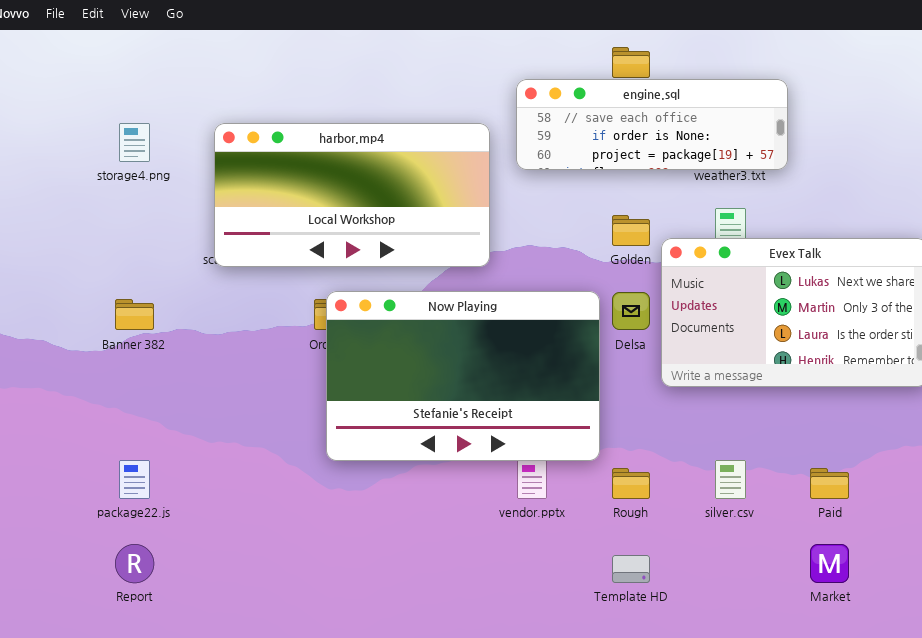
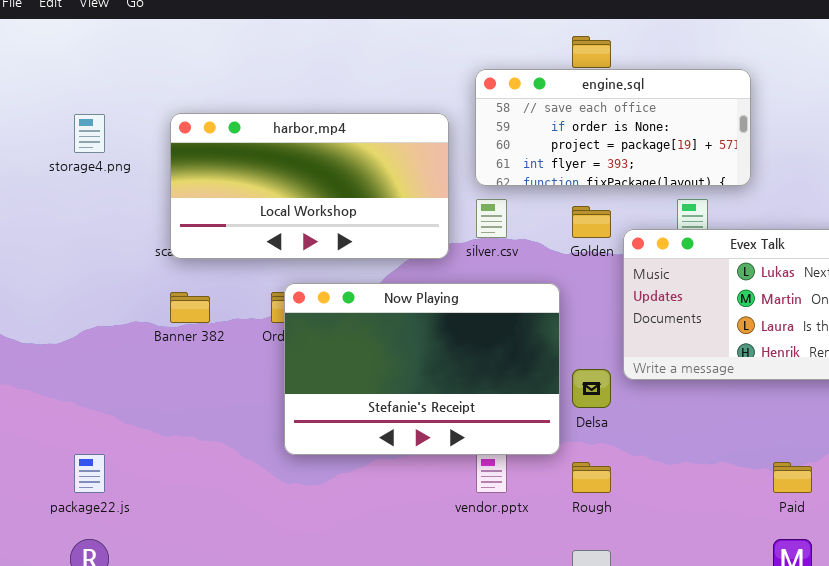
engine.sql: [516,79,788,170] -> [475,69,751,186], resized
Delsa: [612,292,650,330] -> [572,369,611,408], moved
Banner 382: [115,299,154,330] -> [170,292,210,323], moved
silver.csv: [715,460,746,499] -> [476,199,507,238], moved

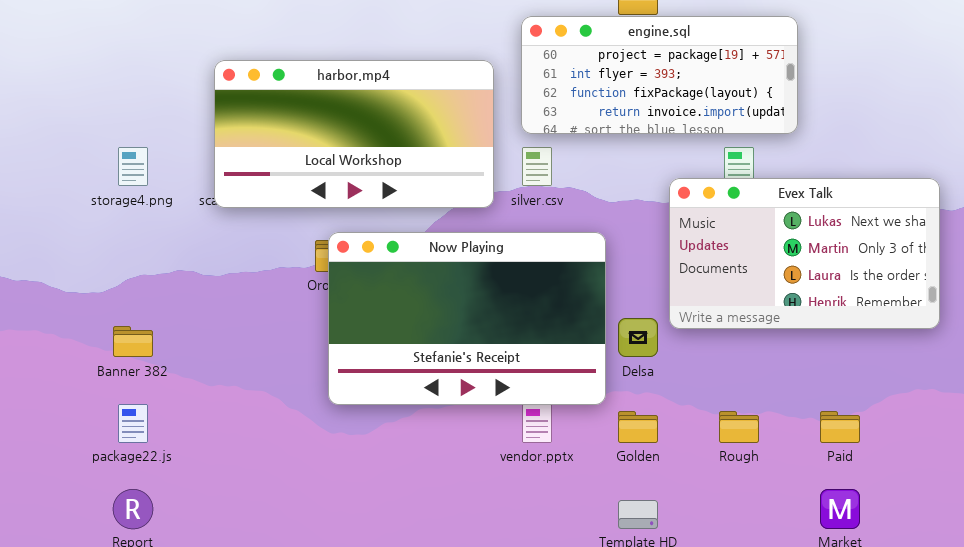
engine.sql: [475,69,751,186] -> [521,16,798,134], scrolled down 2 rows
storage4.png: [74,114,105,153] -> [118,147,148,186], moved
Golden: [572,206,611,238] -> [618,411,658,443], moved
Banner 382: [170,292,210,323] -> [113,326,153,357], moved
Rough: [572,462,611,493] -> [719,411,759,443], moved

